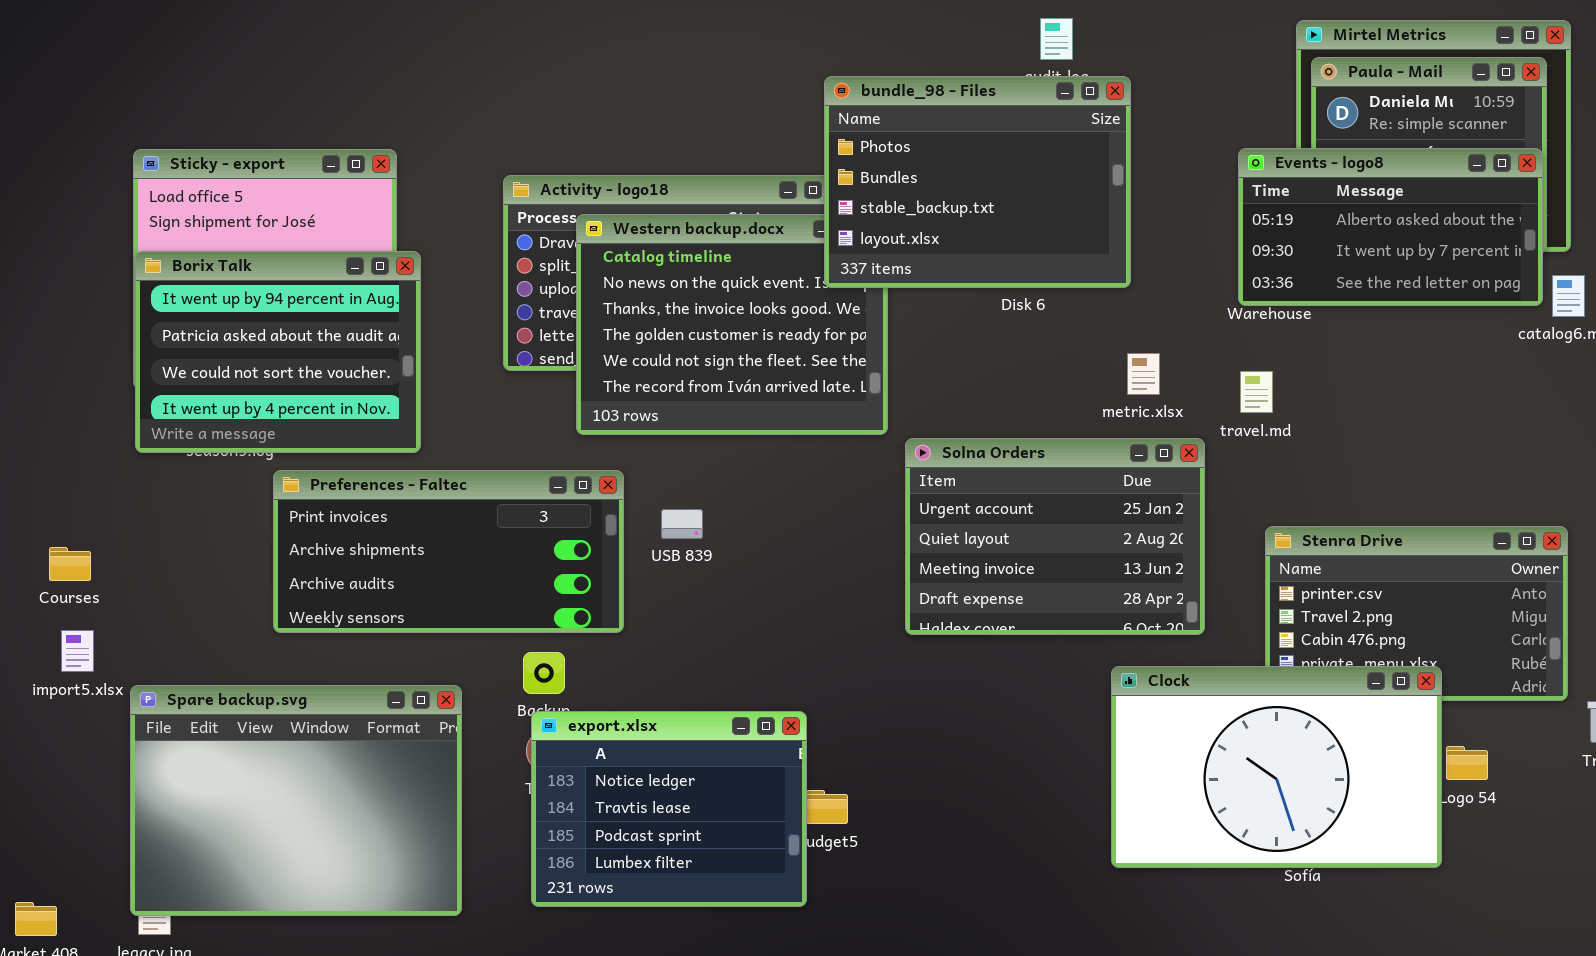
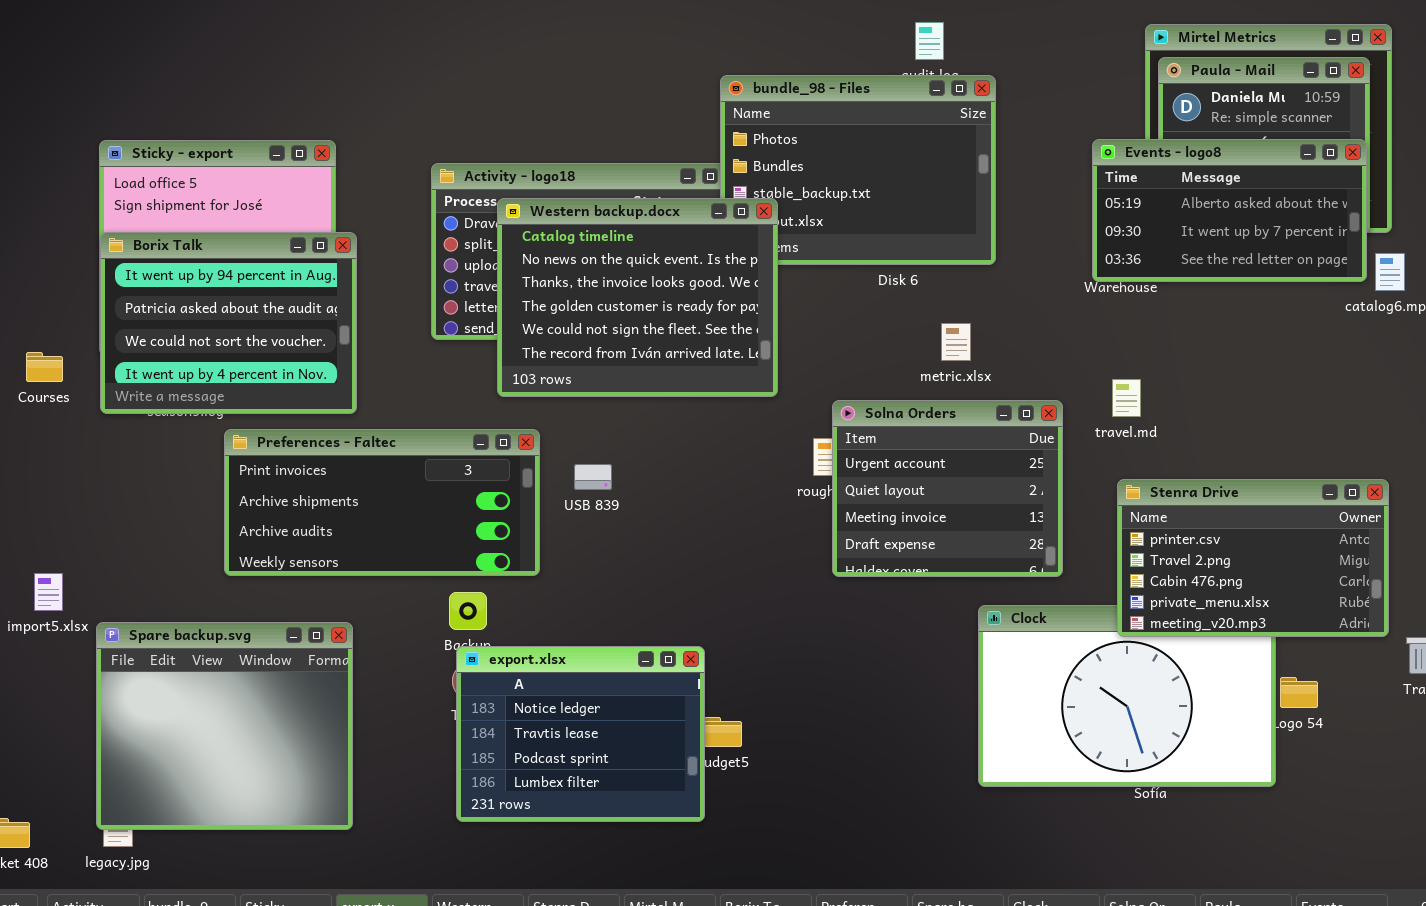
Western backup.docx: [576,214,888,435] -> [497,198,778,397], raised
metric.xlsx: [1127,353,1160,395] -> [941,323,971,361], moved
travel.md: [1240,371,1273,413] -> [1112,379,1141,417], moved
Solna Orders: [905,438,1205,635] -> [832,400,1063,577], resized
Stenra Drive: [1265,526,1568,701] -> [1117,479,1389,637], raised
Courses: [49,547,91,581] -> [26,352,63,382], moved
Spare backup.svg: [130,685,462,916] -> [96,622,353,830], resized

